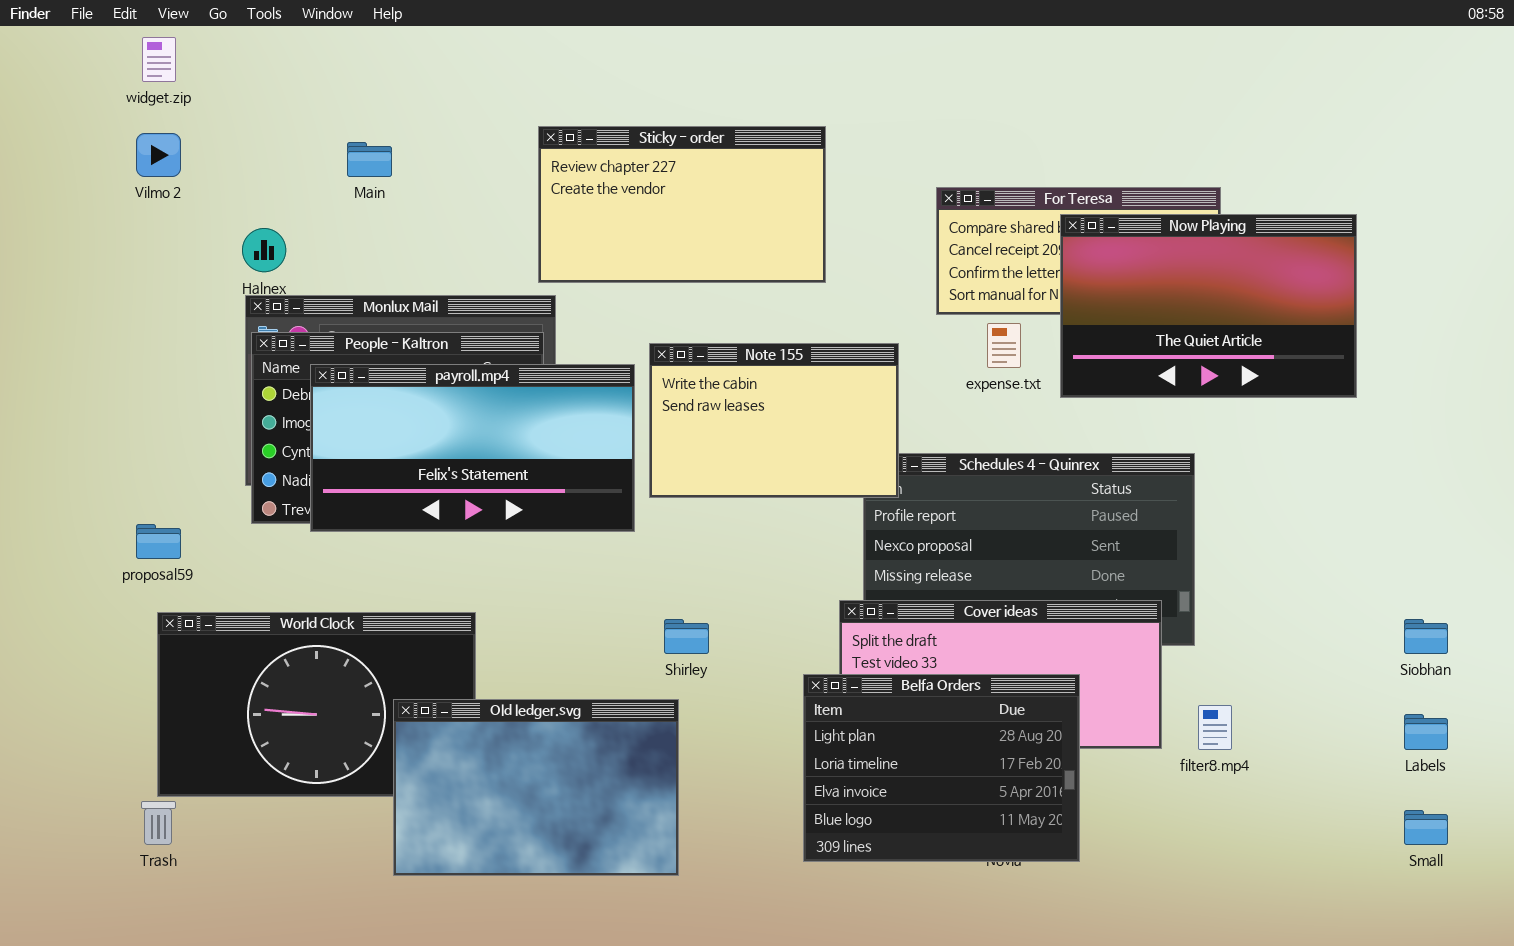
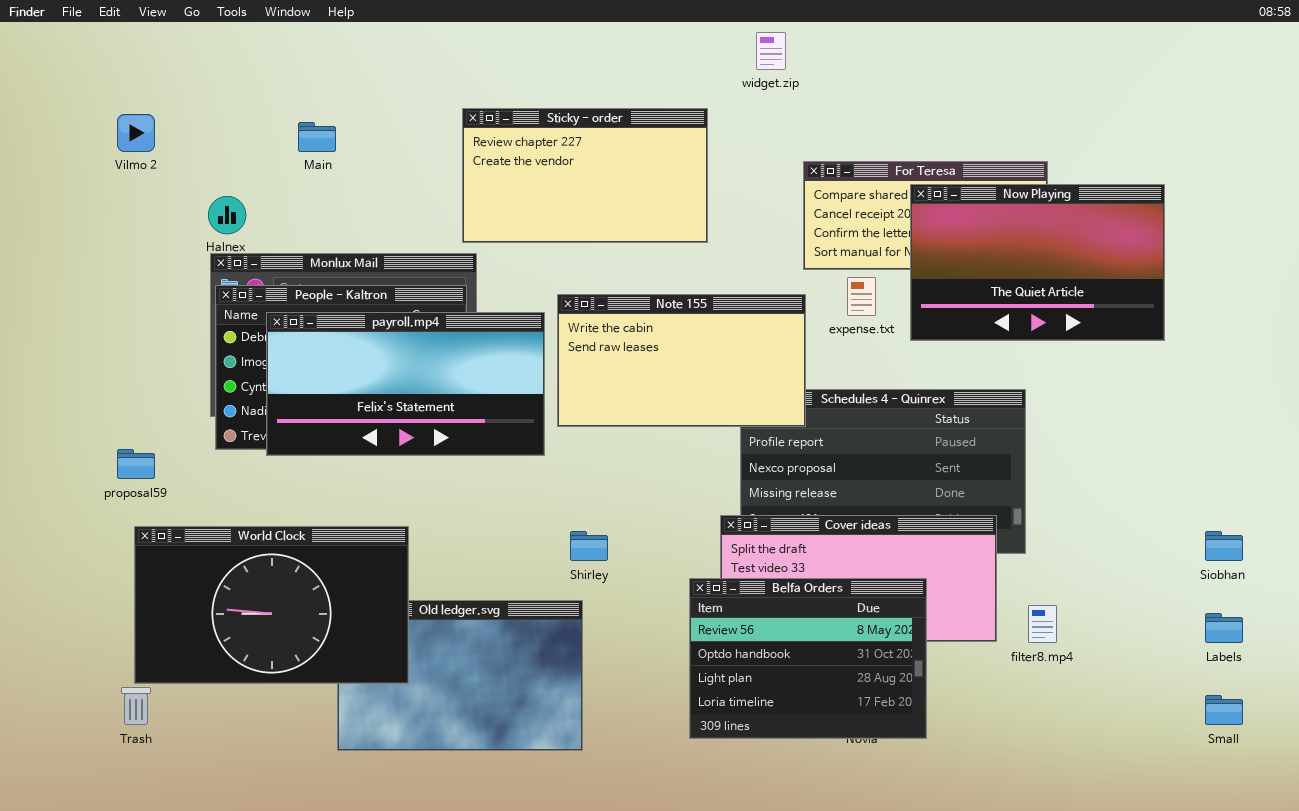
widget.zip: [142,37,176,82] -> [756,32,786,70], moved
Note 155: [649,343,899,498] -> [557,294,806,427], resized
World Clock: [157,612,476,797] -> [134,526,409,684], raised
Belfa Orders: [803,674,1080,862] -> [689,578,927,739], scrolled up 2 rows

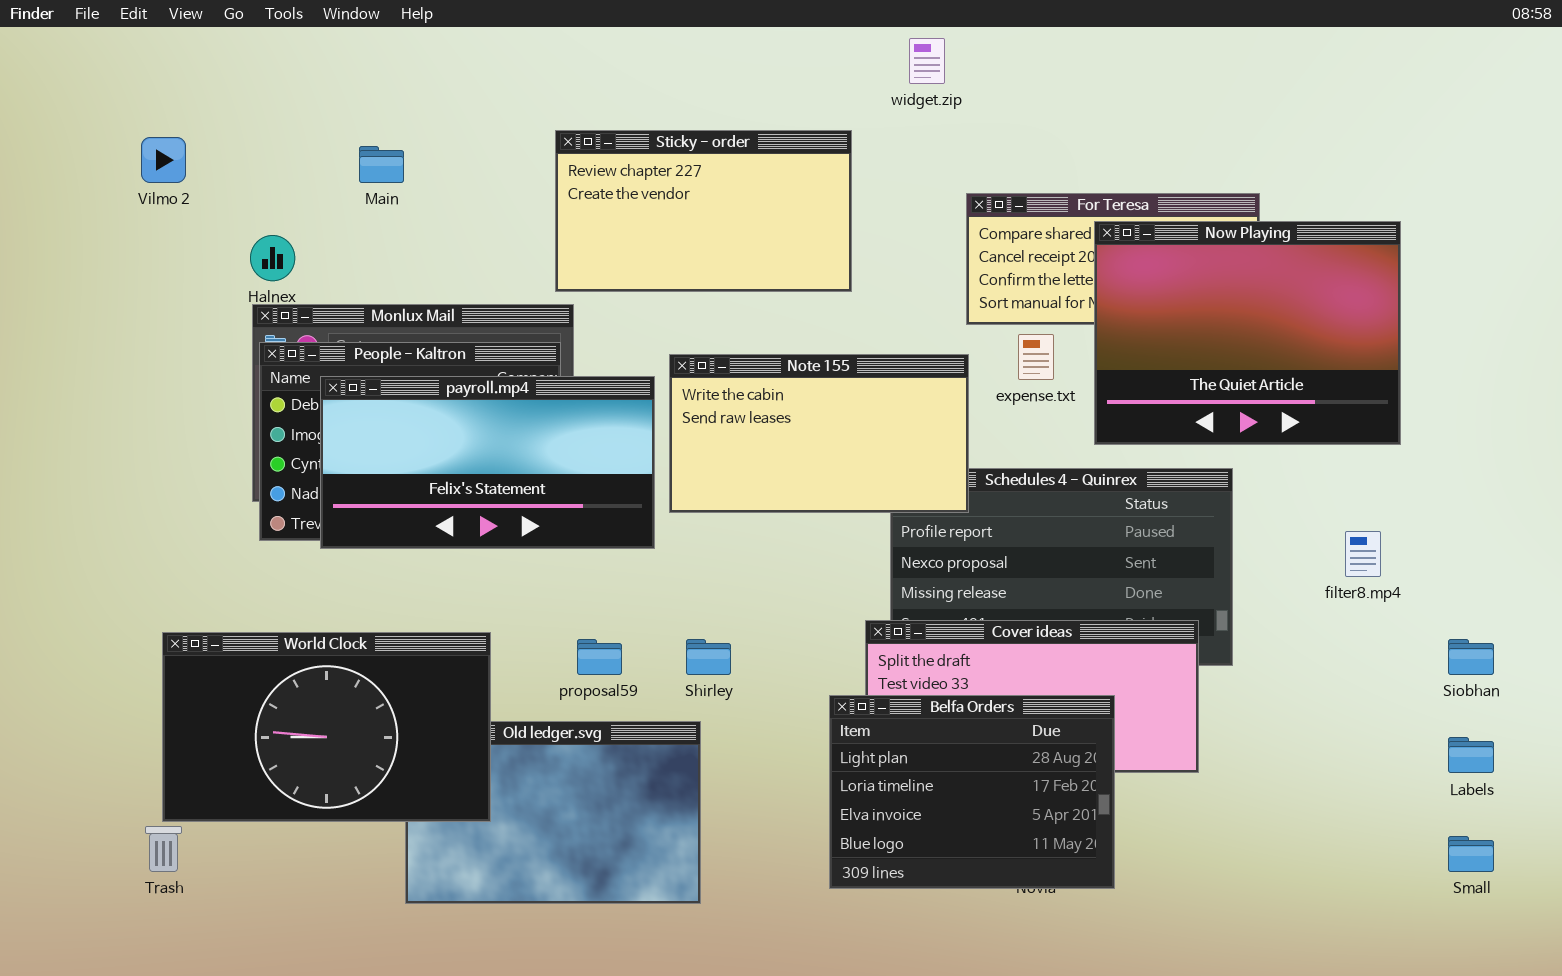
Now Playing: [910,184,1165,341] -> [1094,221,1401,445], resized
proposal59: [117,449,155,479] -> [577,639,622,675], moved
Belfa Orders: [689,578,927,739] -> [829,695,1115,889], scrolled down 2 rows
filter8.mp4: [1028,605,1057,643] -> [1345,531,1381,577], moved

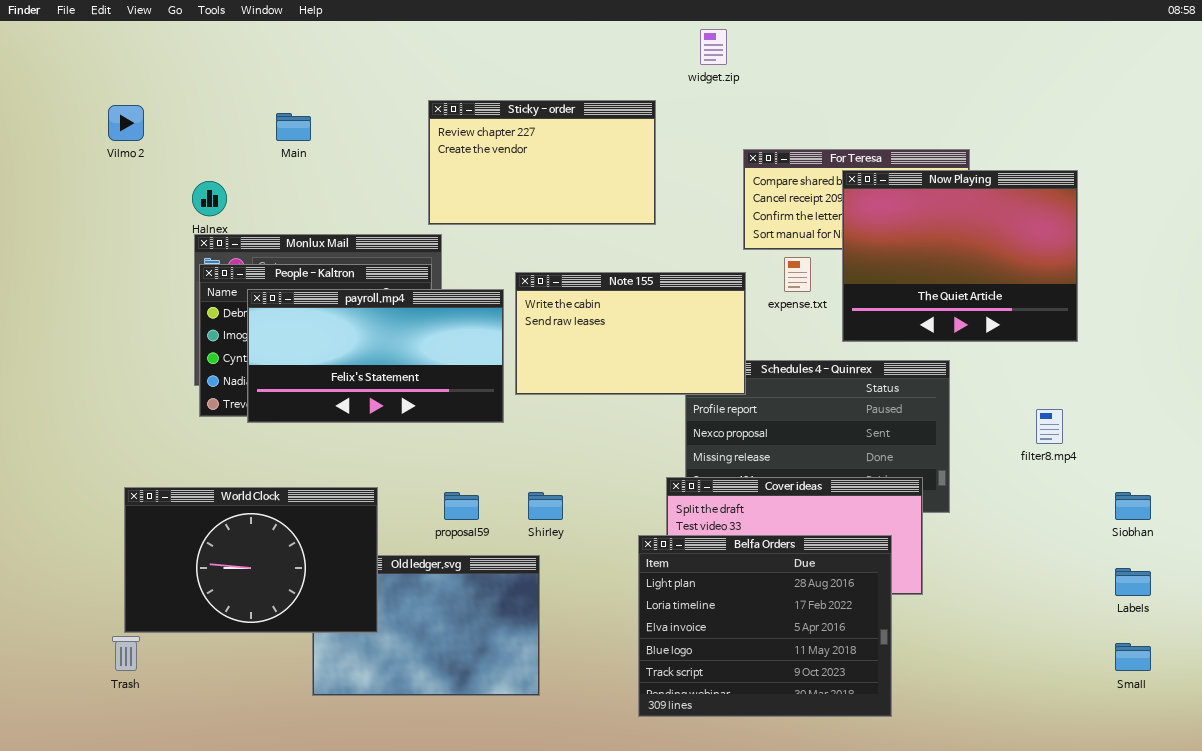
Belfa Orders: [829,695,1115,889] -> [638,535,892,717], resized

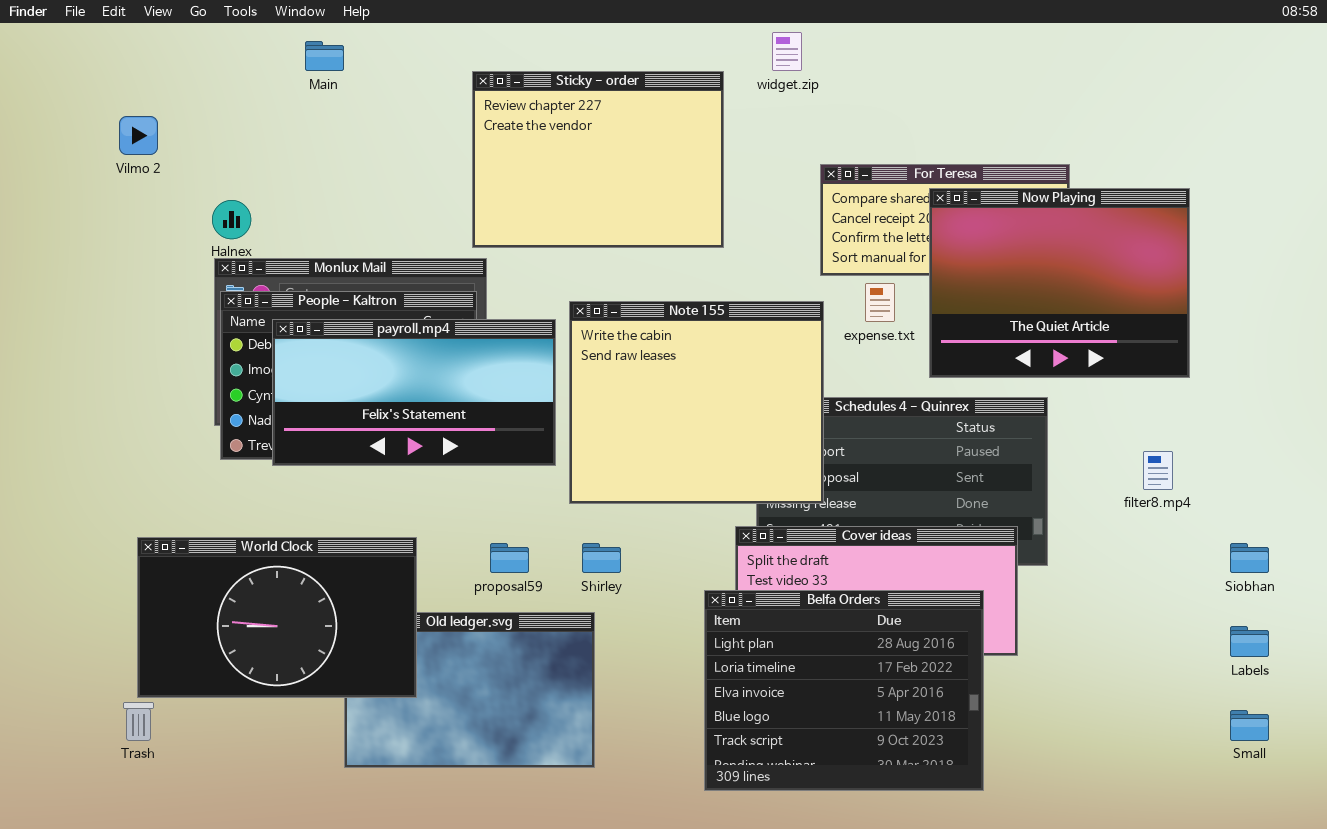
Sticky - order: [428,100,656,225] -> [472,71,724,248], resized
Main: [276,113,311,141] -> [305,41,344,71], moved
Note 155: [515,272,746,395] -> [569,301,824,504], resized

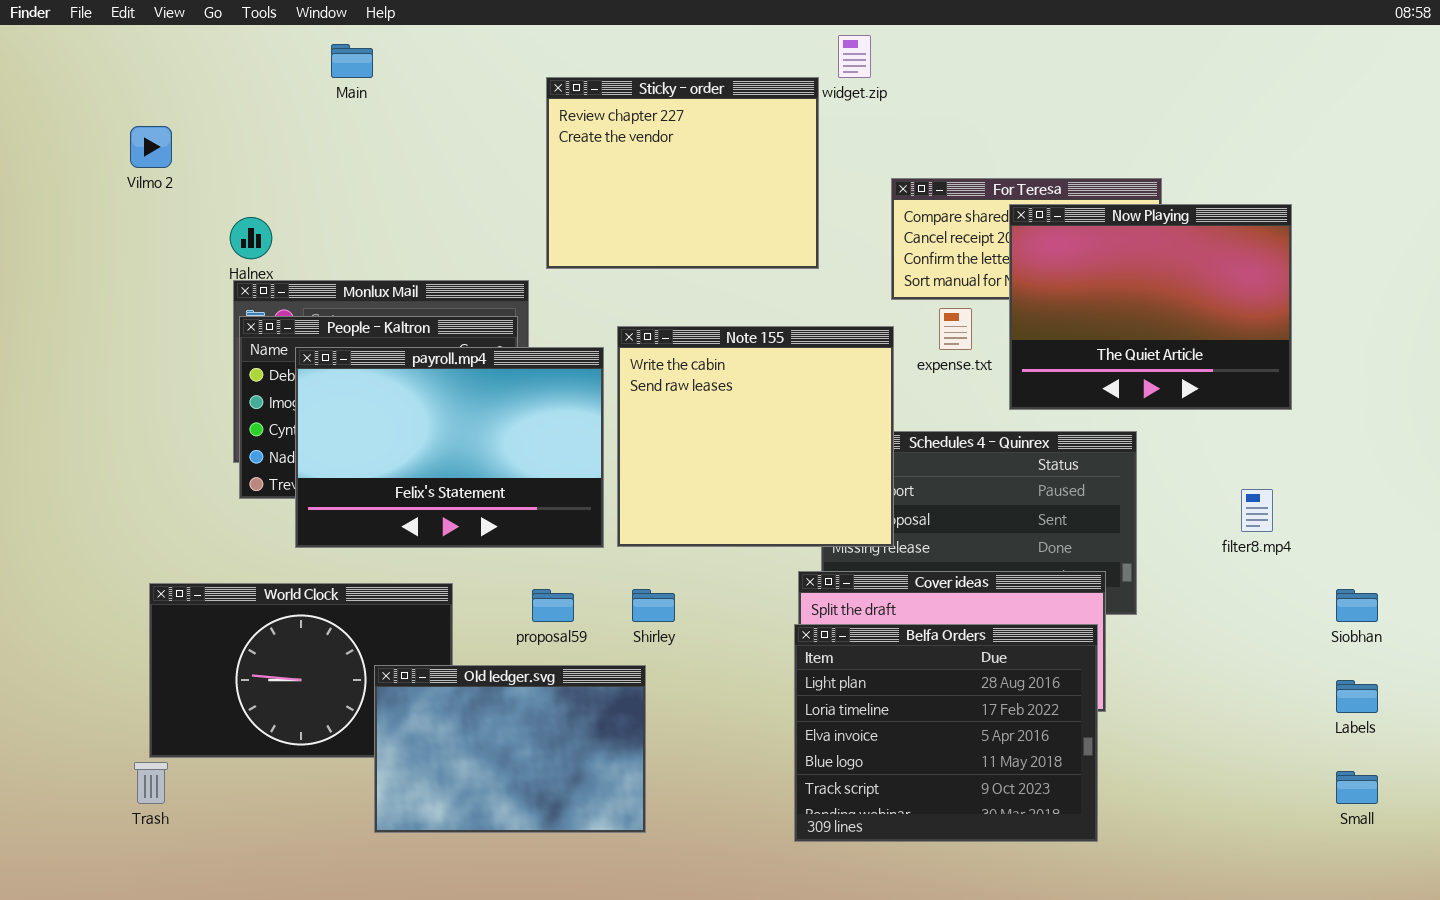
Sticky - order: [472,71,724,248] -> [546,77,819,269], moved
payroll.mp4: [272,319,556,466] -> [295,347,604,548], resized
Belfa Orders: [704,590,984,791] -> [794,624,1098,842], moved
Old ledger.svg: [344,612,595,768] -> [374,665,646,833], raised

